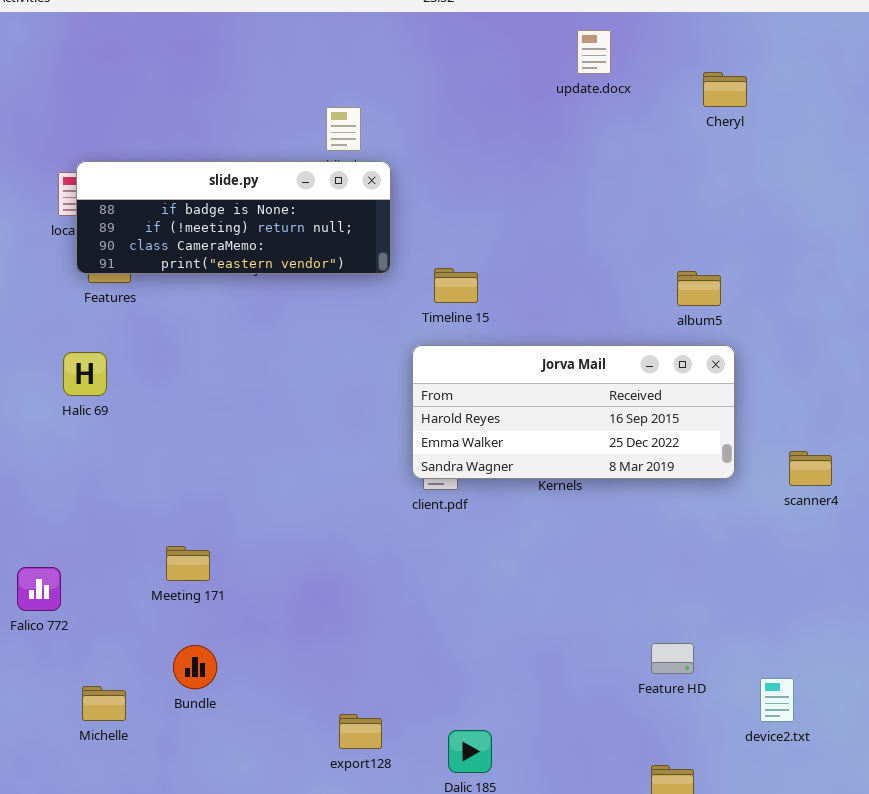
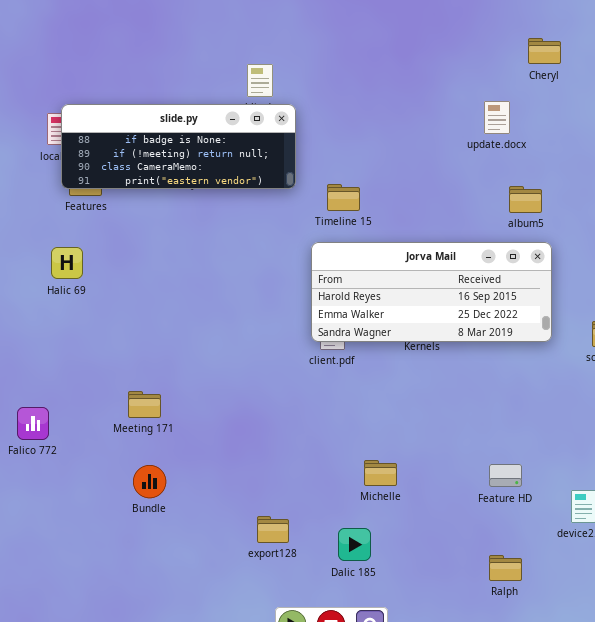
update.docx: [577,30,611,74] -> [484,101,510,134], moved
Michelle: [82,686,126,721] -> [364,460,397,486], moved

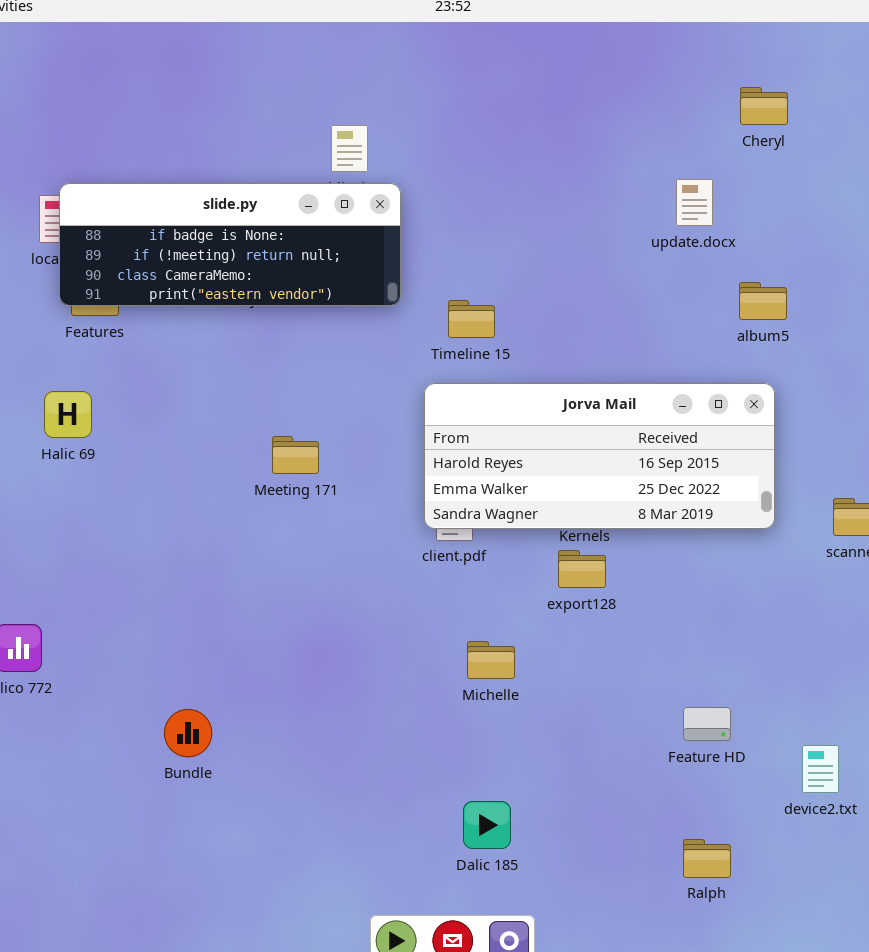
album5: [509,186,542,213] -> [739,282,787,320], moved
Meeting 171: [128,391,161,418] -> [272,436,319,474], moved
Michelle: [364,460,397,486] -> [467,641,515,679], moved
export128: [257,516,289,543] -> [558,550,606,588], moved

